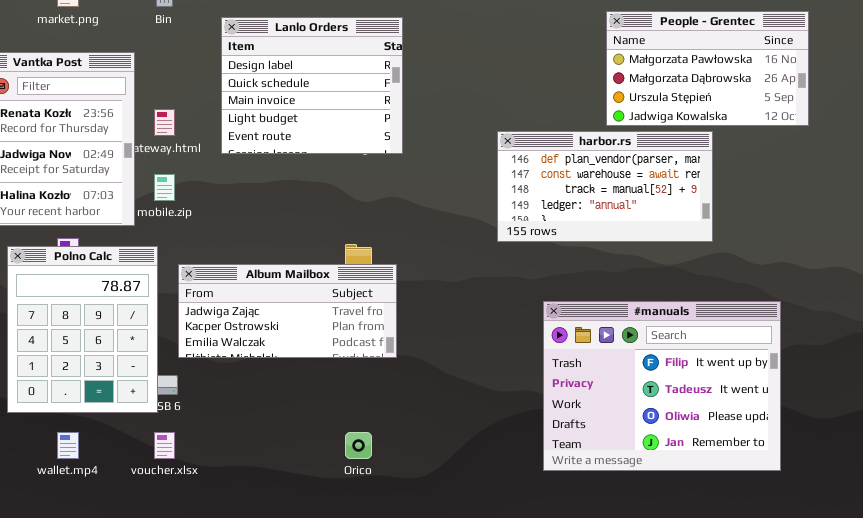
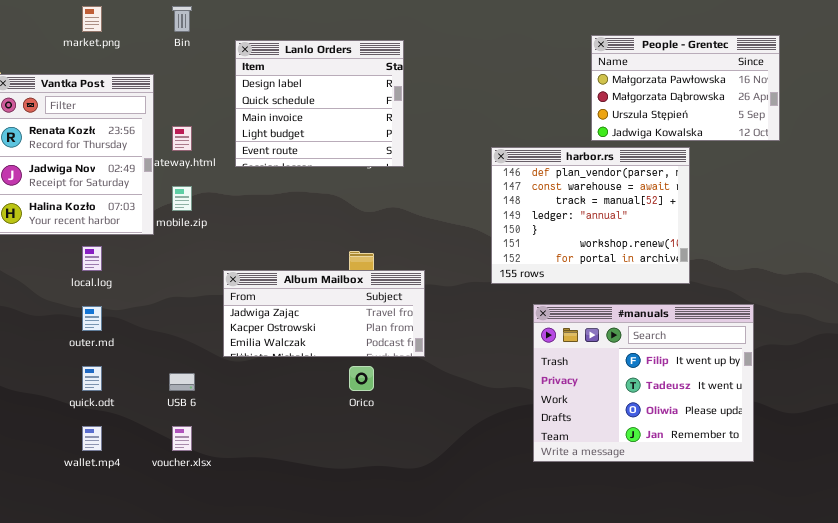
harbor.rs: [497,131,713,242] -> [491,147,690,284], resized
Polno Calc: [7,246,158,413] -> none, closed
Album Mailbox: [178,264,397,358] -> [223,270,425,357], moved
Orico: [345,432,372,459] -> [349,366,374,391], moved

